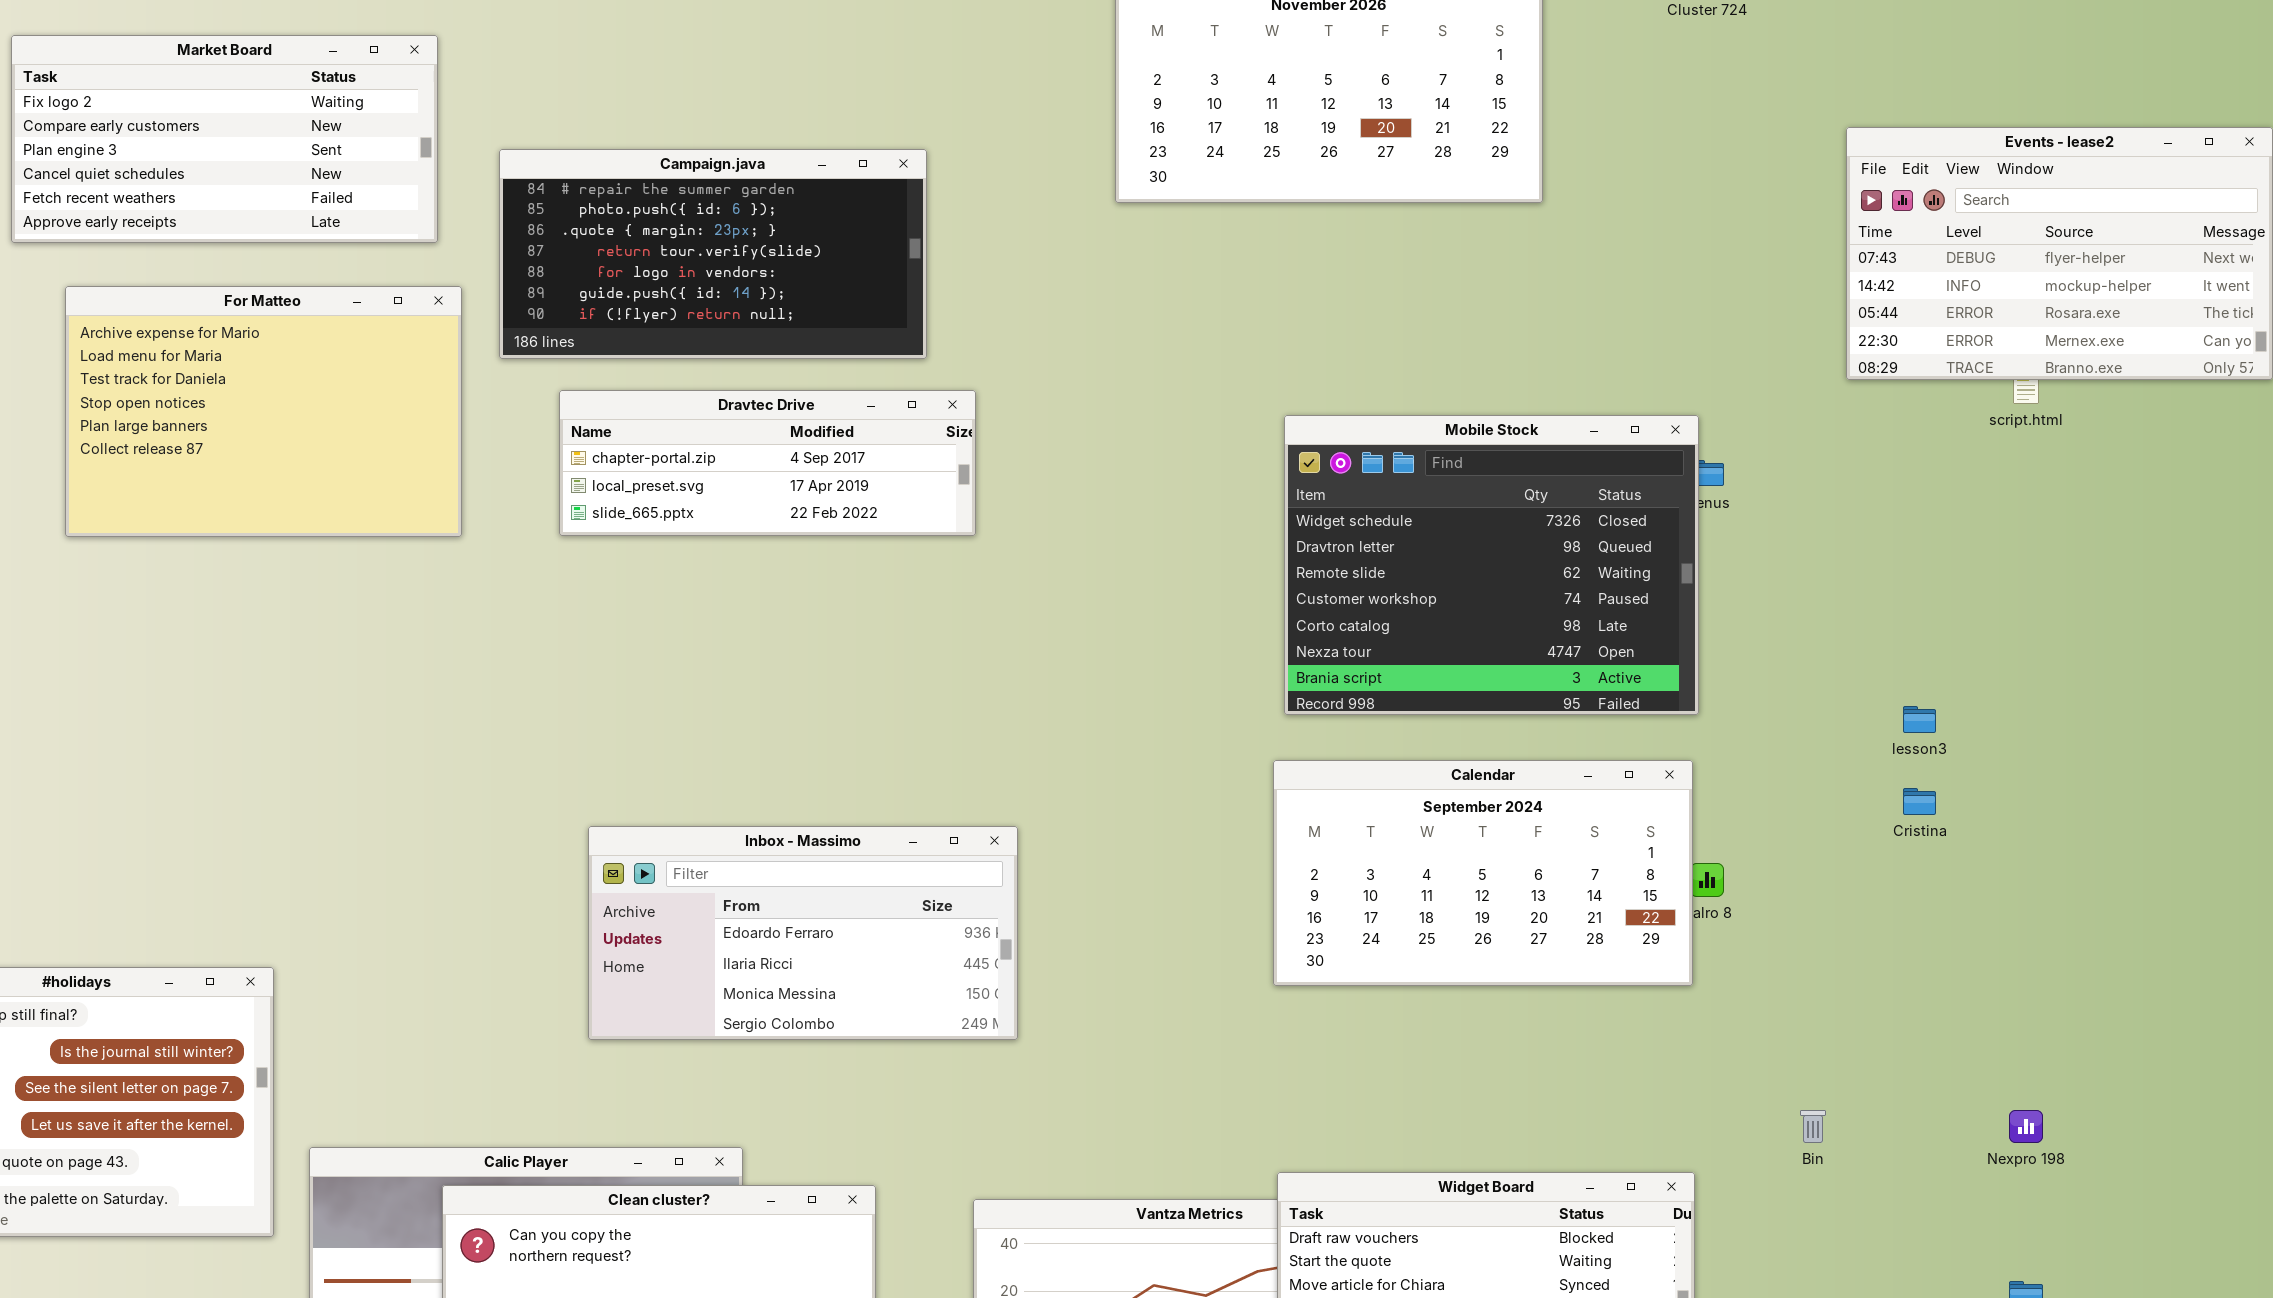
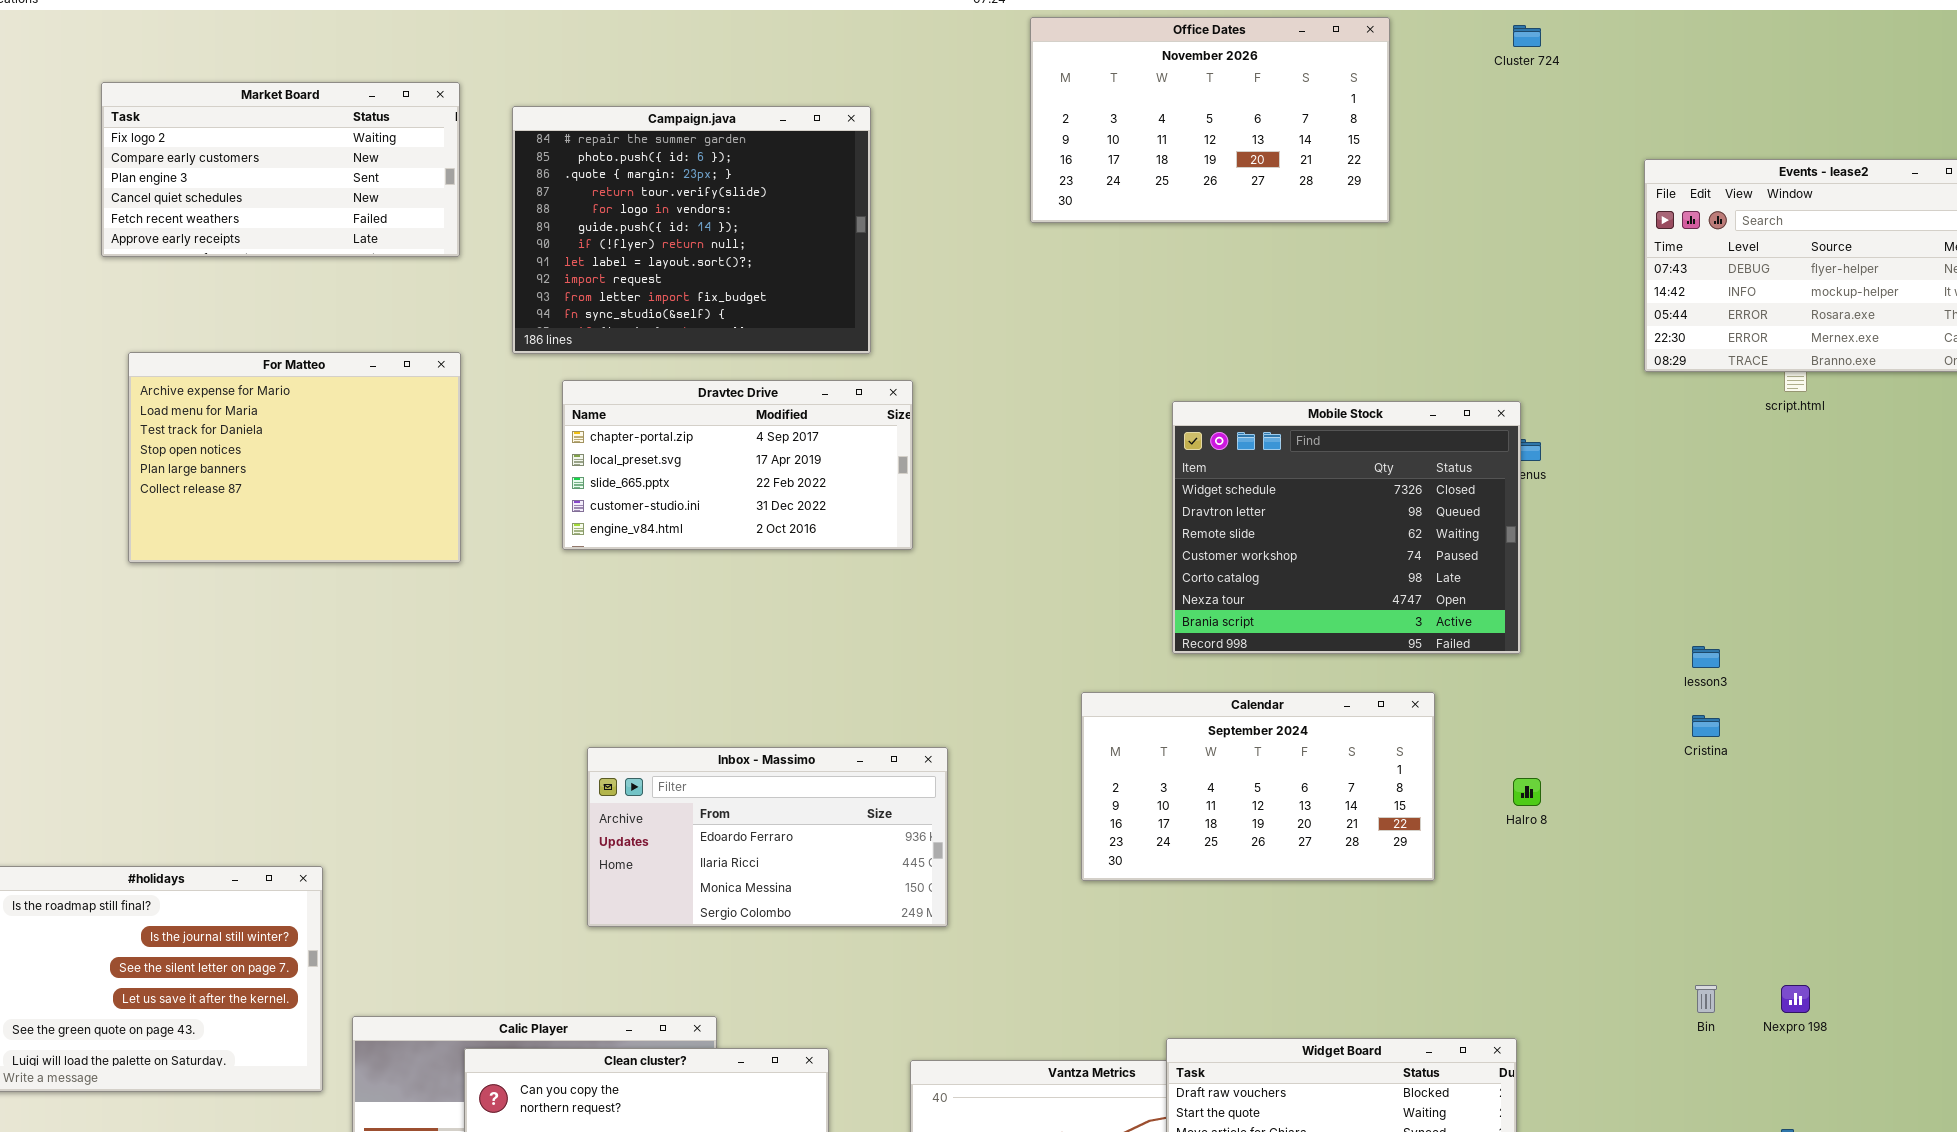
Campaign.java: [499,149,927,359] -> [512,106,871,354], resized
For Matteo: [65,286,462,537] -> [128,352,461,563], moved
Dravtec Drive: [559,390,976,536] -> [562,380,913,550], resized
Calendar: [1273,760,1693,986] -> [1081,692,1435,881], moved
Bin: [1800,1110,1826,1143] -> [1695,985,1717,1013], moved

